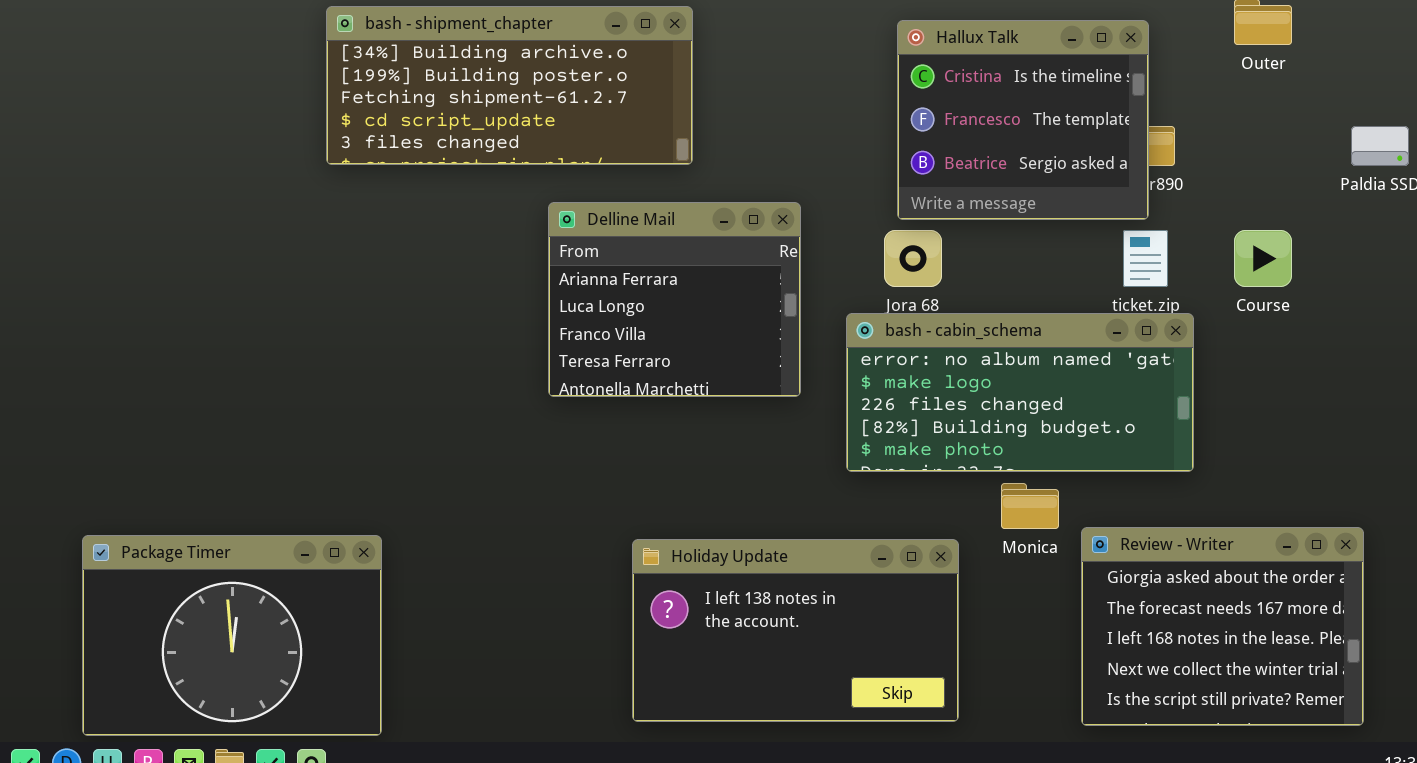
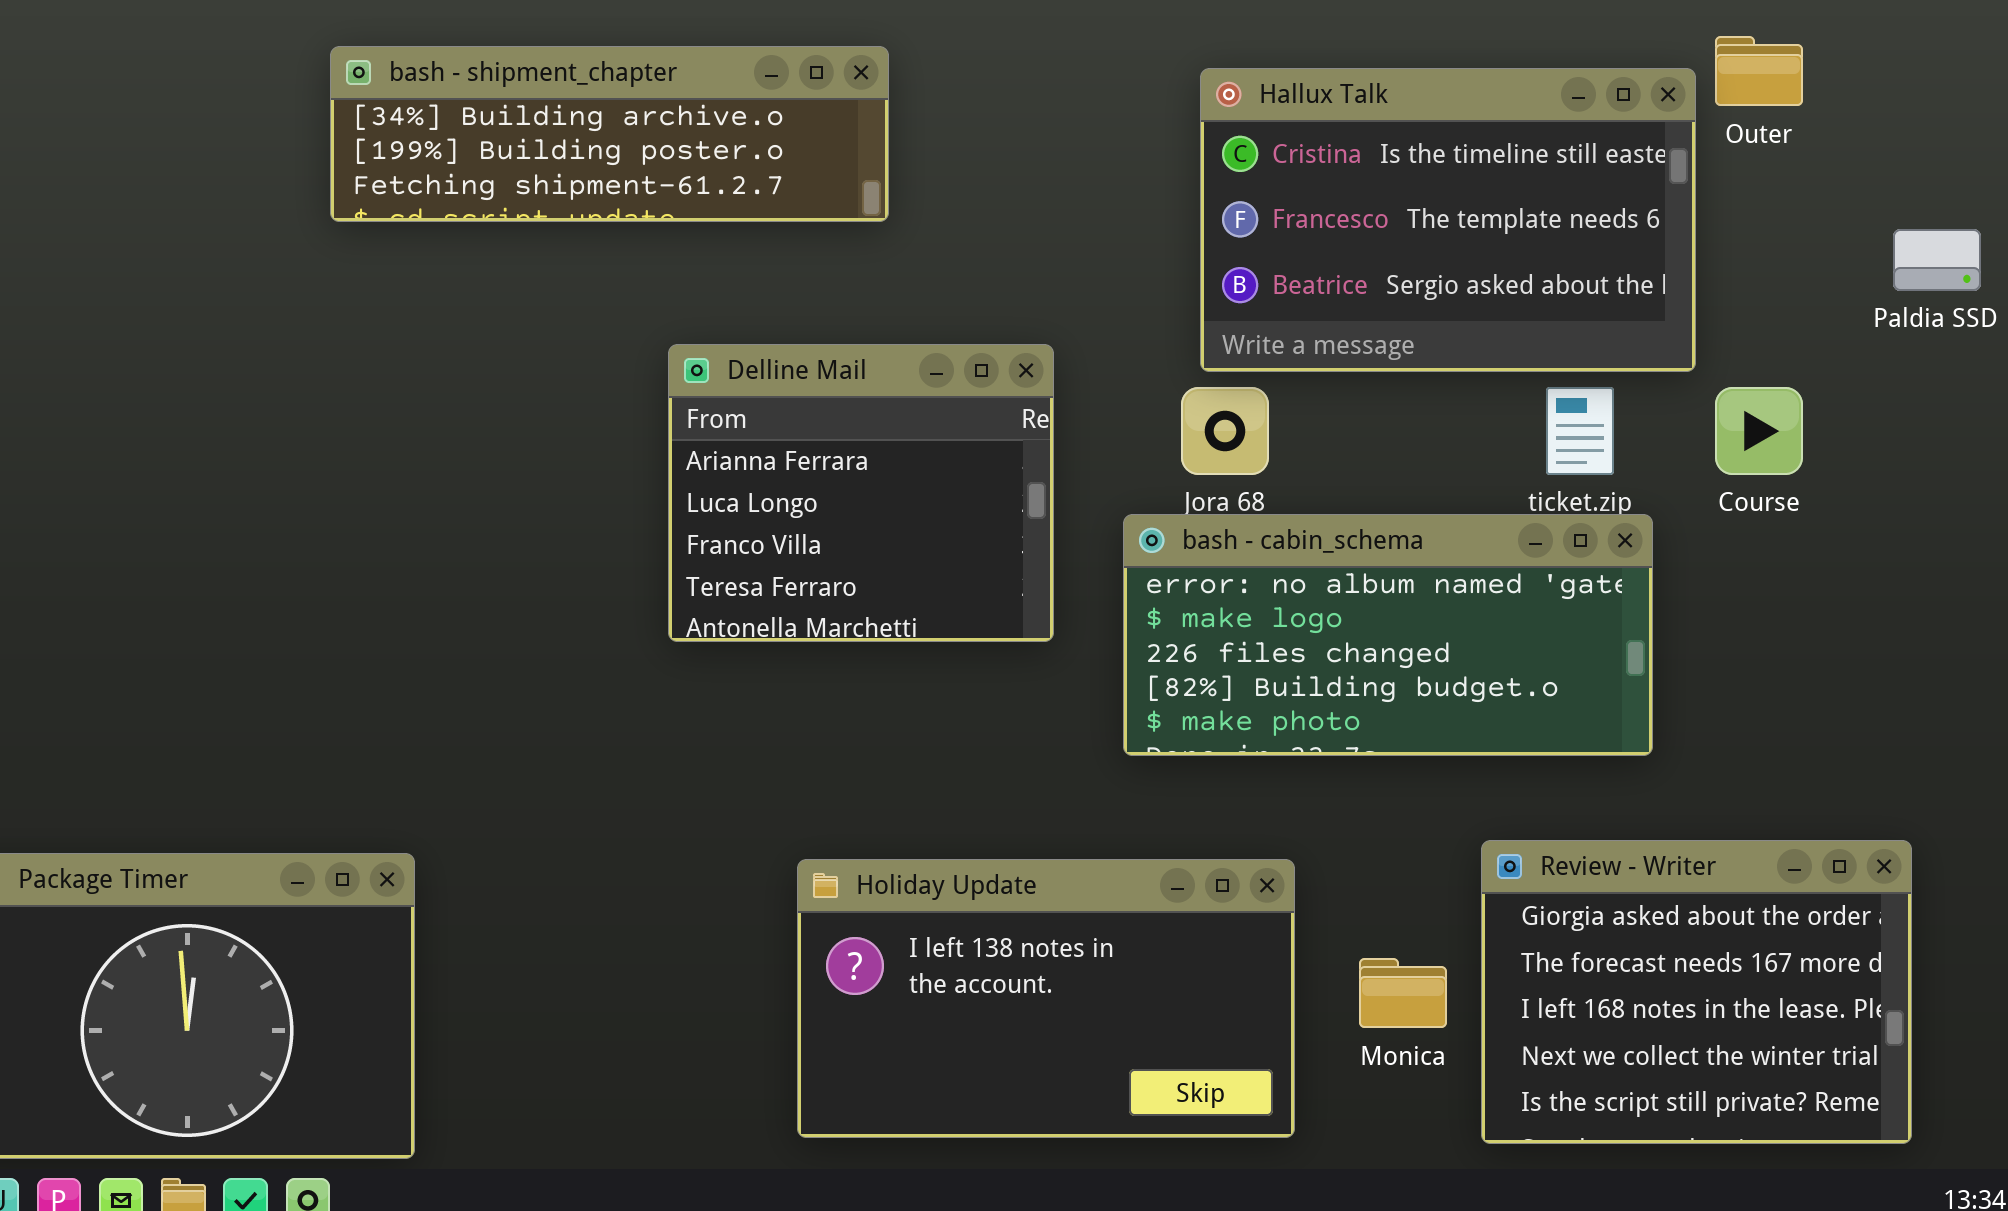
bash - shipment_chapter: [326,6,693,165] -> [330,46,889,222], resized
Hallux Talk: [897,20,1149,220] -> [1200,68,1696,372], resized
Monica: [1001,483,1059,529] -> [1359,958,1447,1028], moved

